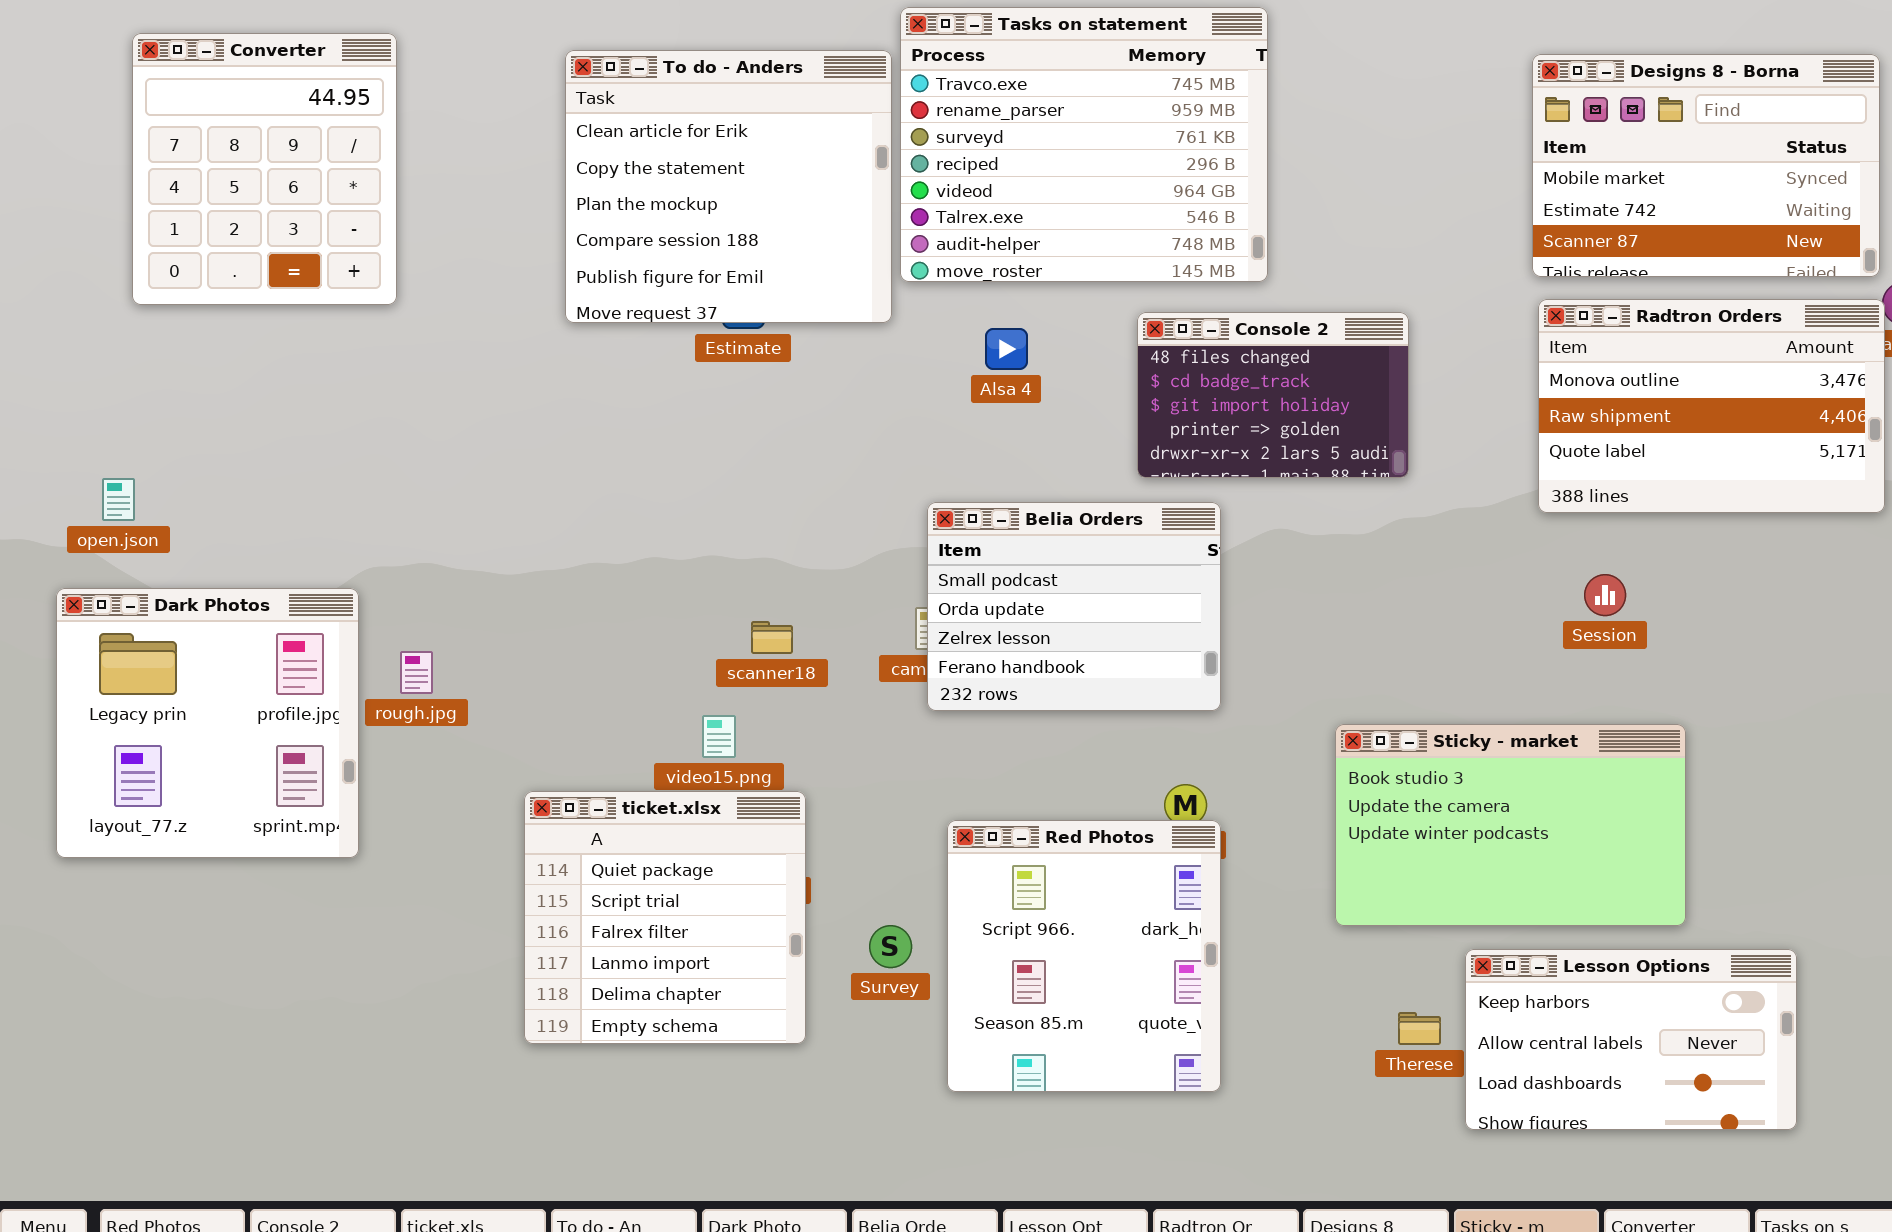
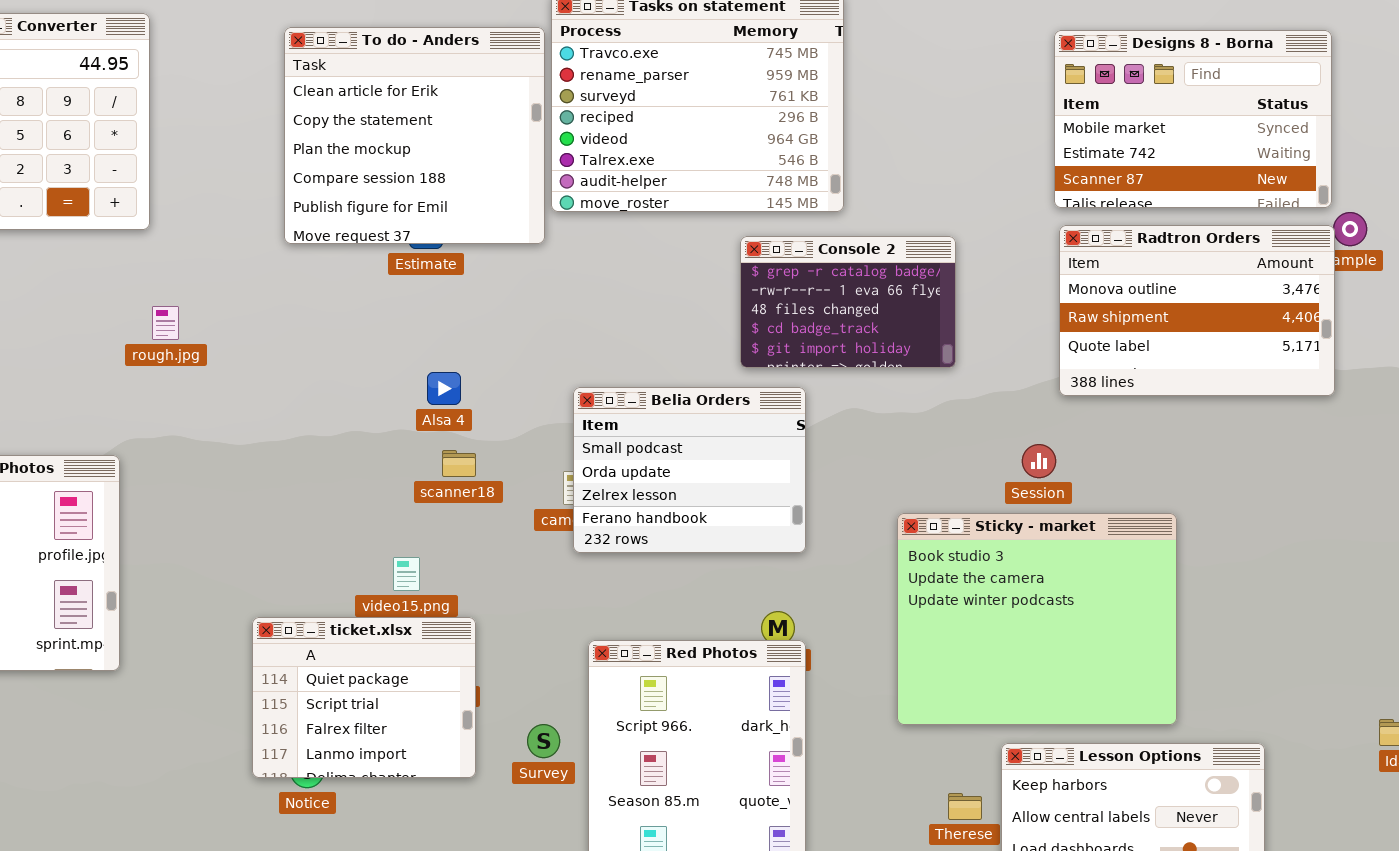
Console 2: [1137,312,1409,478] -> [740,236,956,368], scrolled up 2 rows
Alsa 4: [985,328,1028,370] -> [427,372,461,405], moved
Session: [1584,574,1626,616] -> [1022,444,1056,478], moved
scanner18: [751,621,793,654] -> [442,450,476,477], moved
rough.jpg: [400,651,433,694] -> [152,306,179,340], moved
Sticky - market: [1335,724,1686,926] -> [897,513,1177,725], resized
ticket.xlsx: [524,791,806,1044] -> [252,617,476,778], resized

